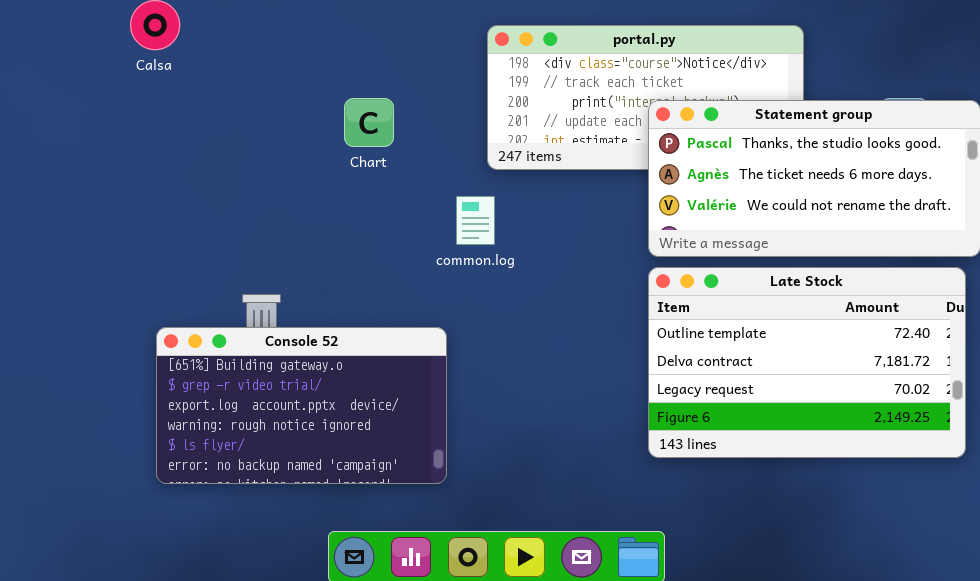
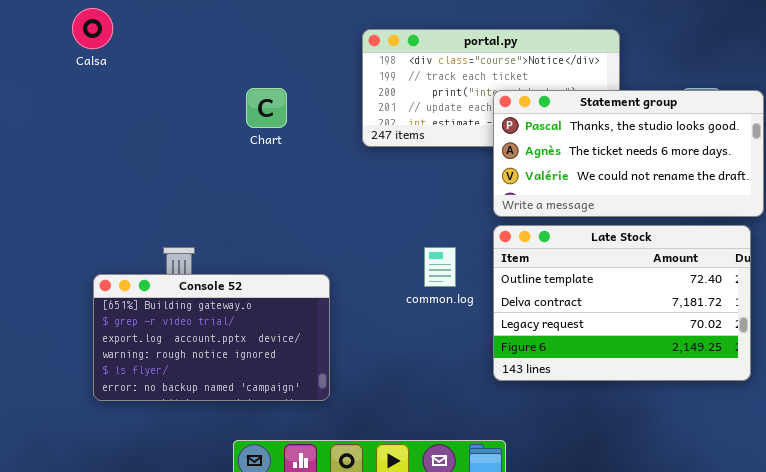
common.log: [456,196,495,245] -> [424,247,456,287], moved

